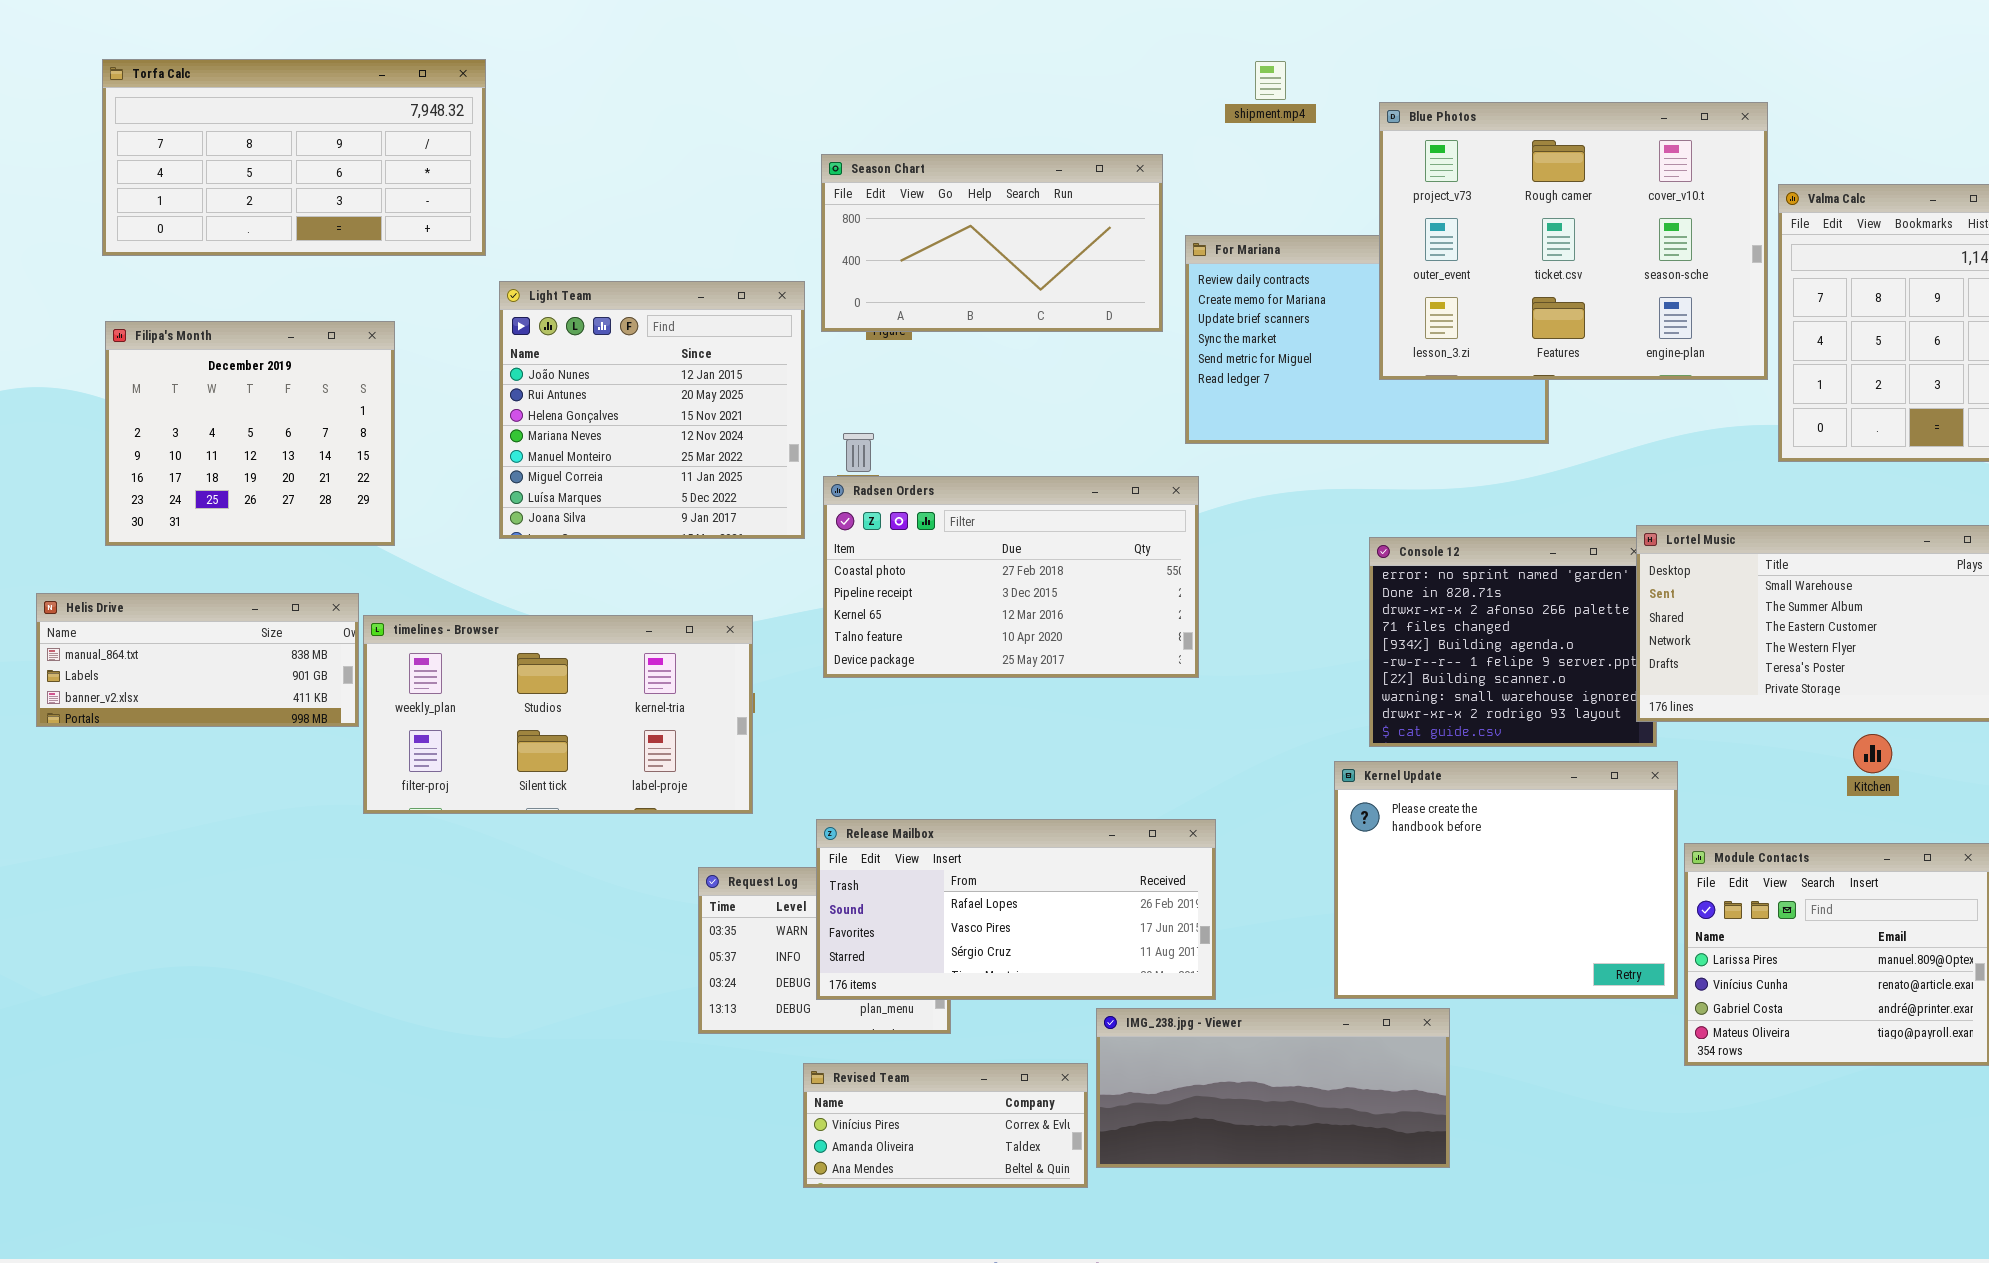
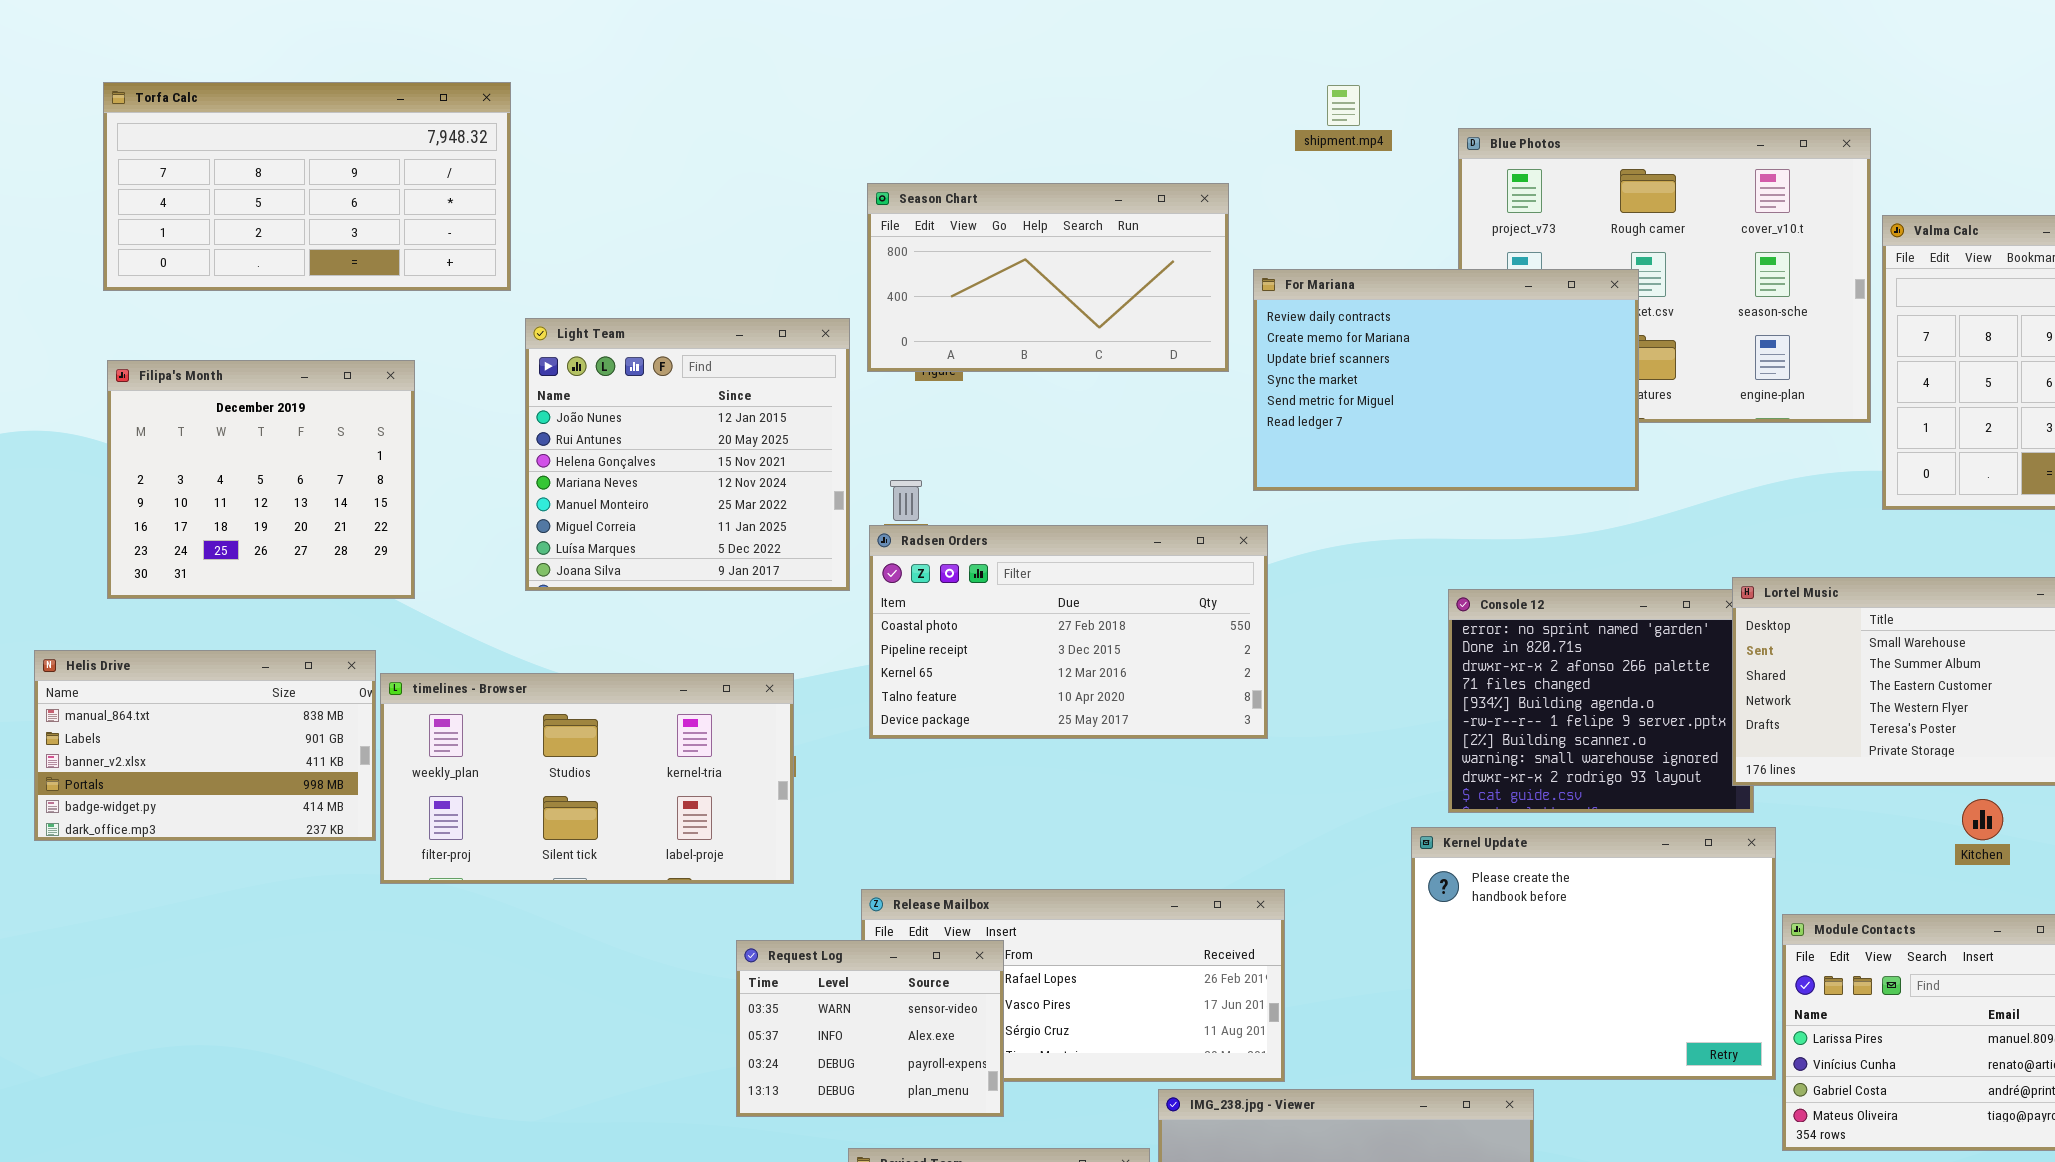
For Mariana: [1185,235,1549,444] -> [1253,269,1639,491], raised
Helis Drive: [36,593,359,727] -> [34,650,376,841], resized
Request Log: [698,867,951,1034] -> [736,940,1004,1117], raised

